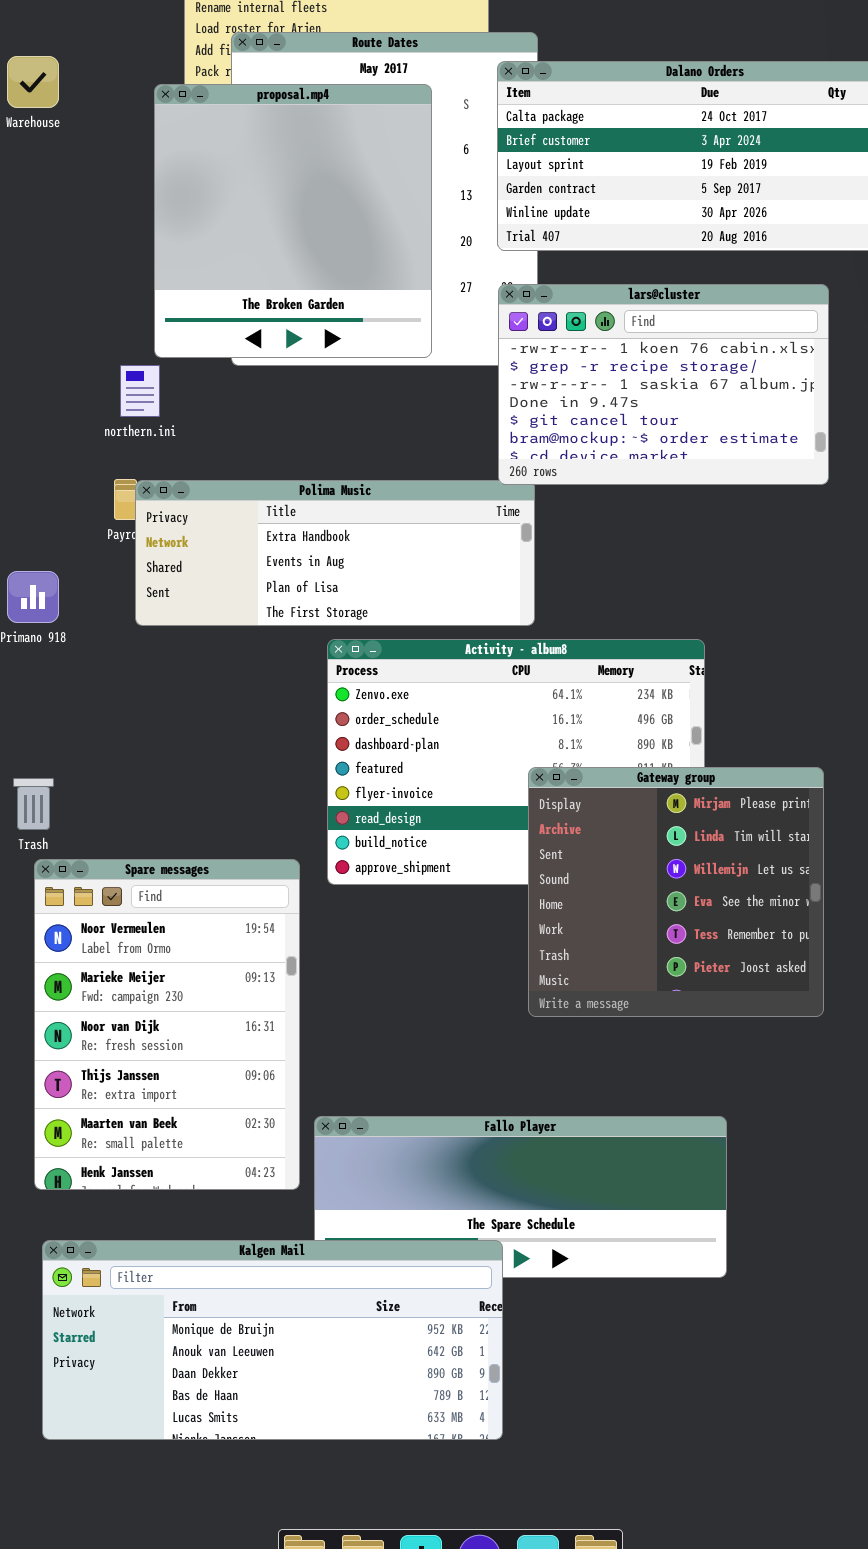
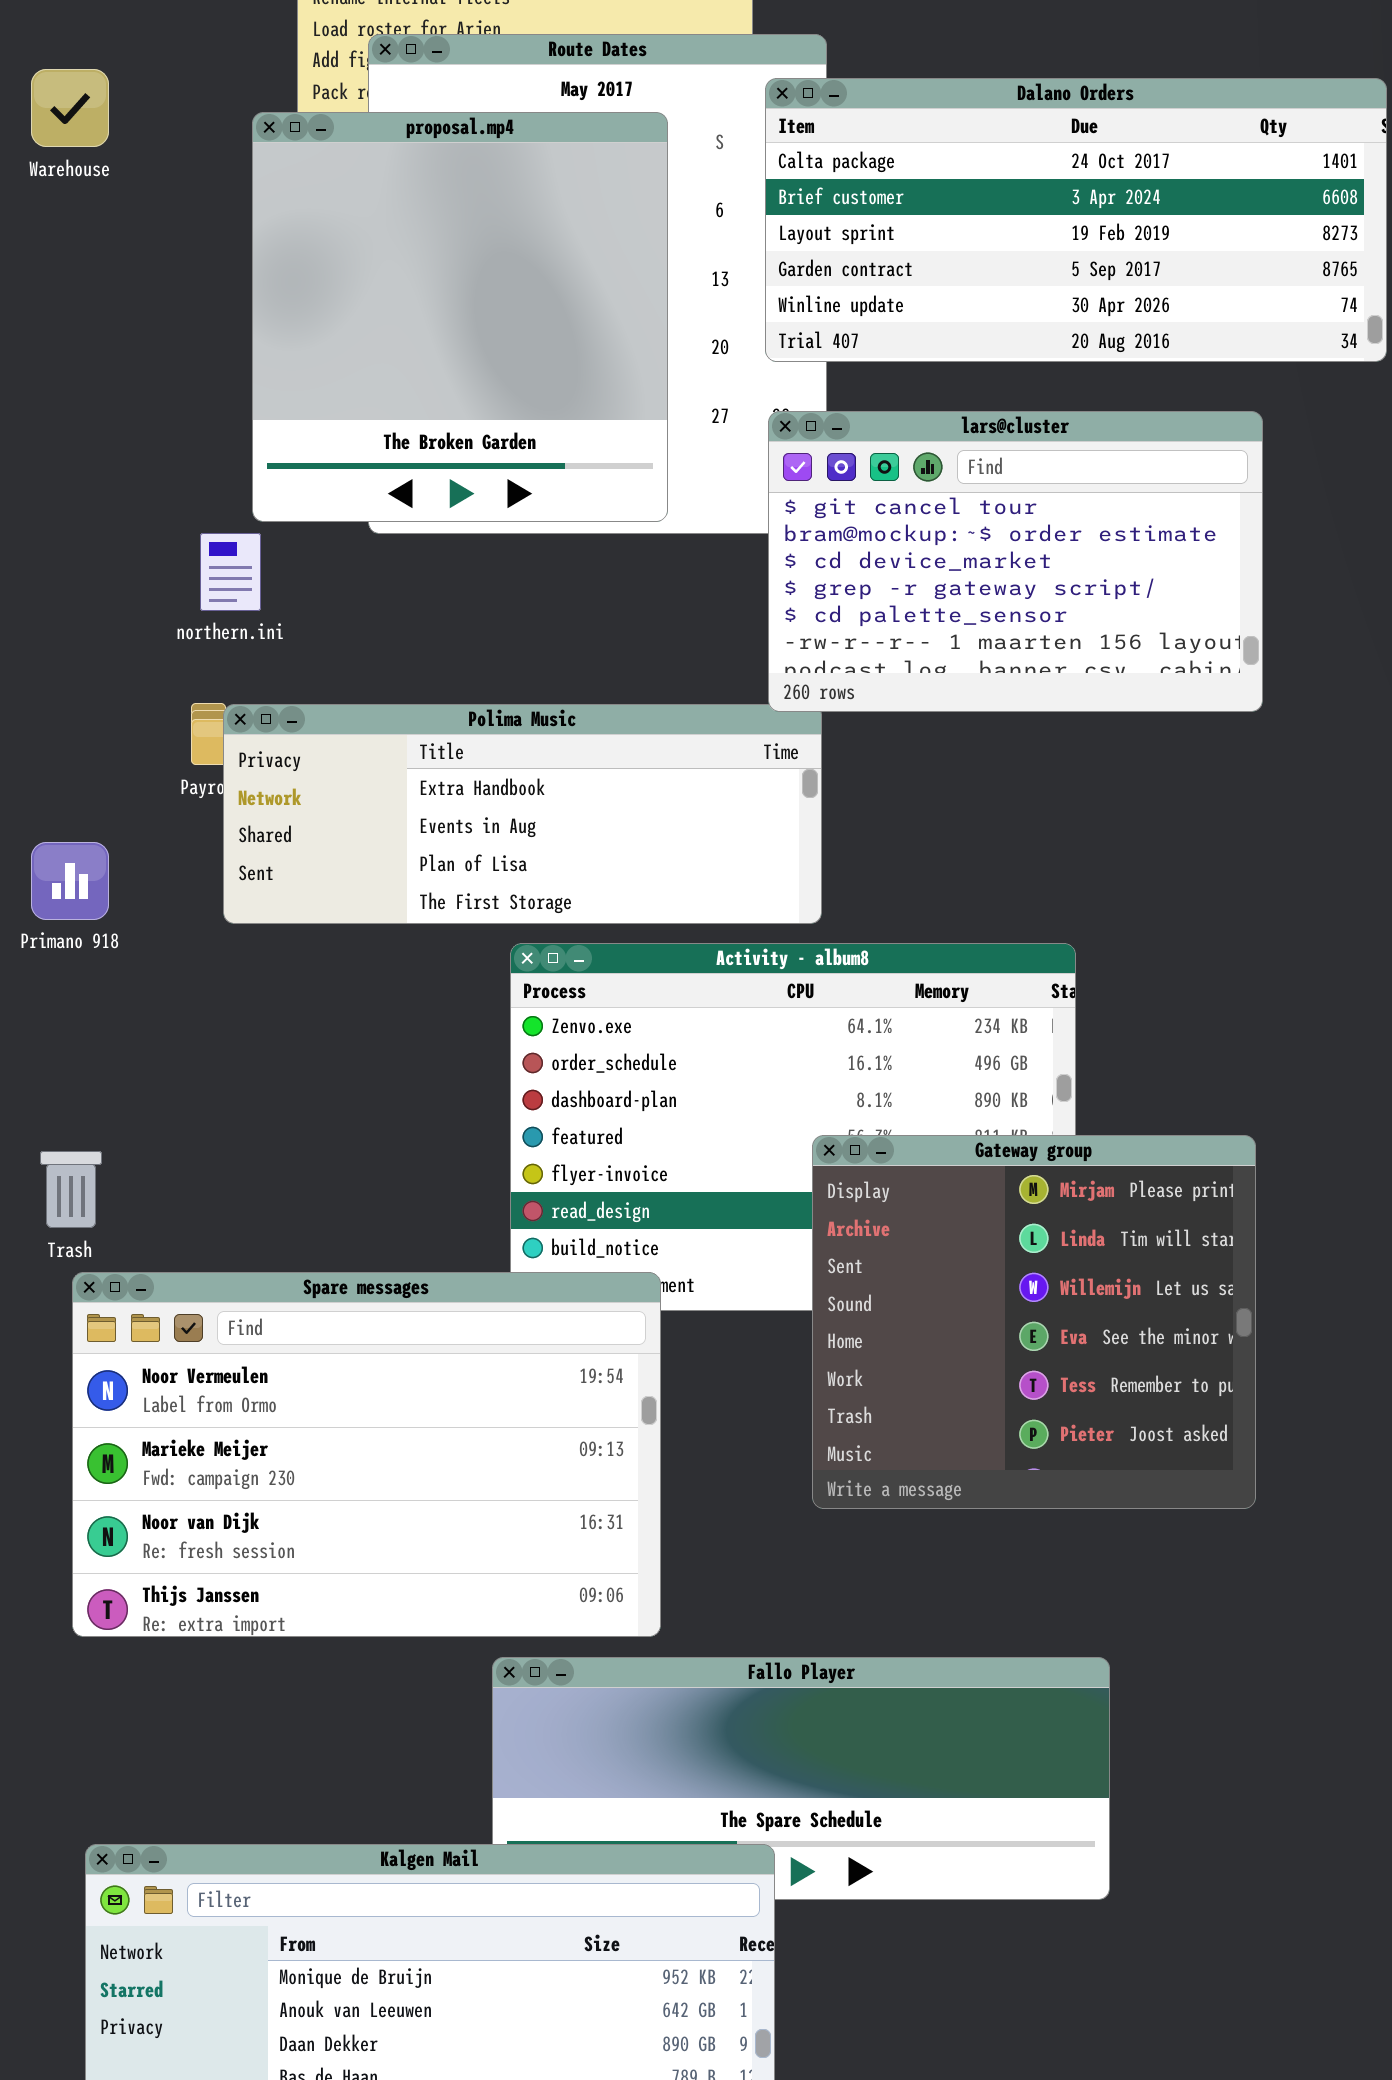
lars@cluster: [498,284,829,485] -> [768,411,1263,712], scrolled down 4 rows
Spare messages: [34,859,300,1190] -> [72,1272,661,1637], resized

